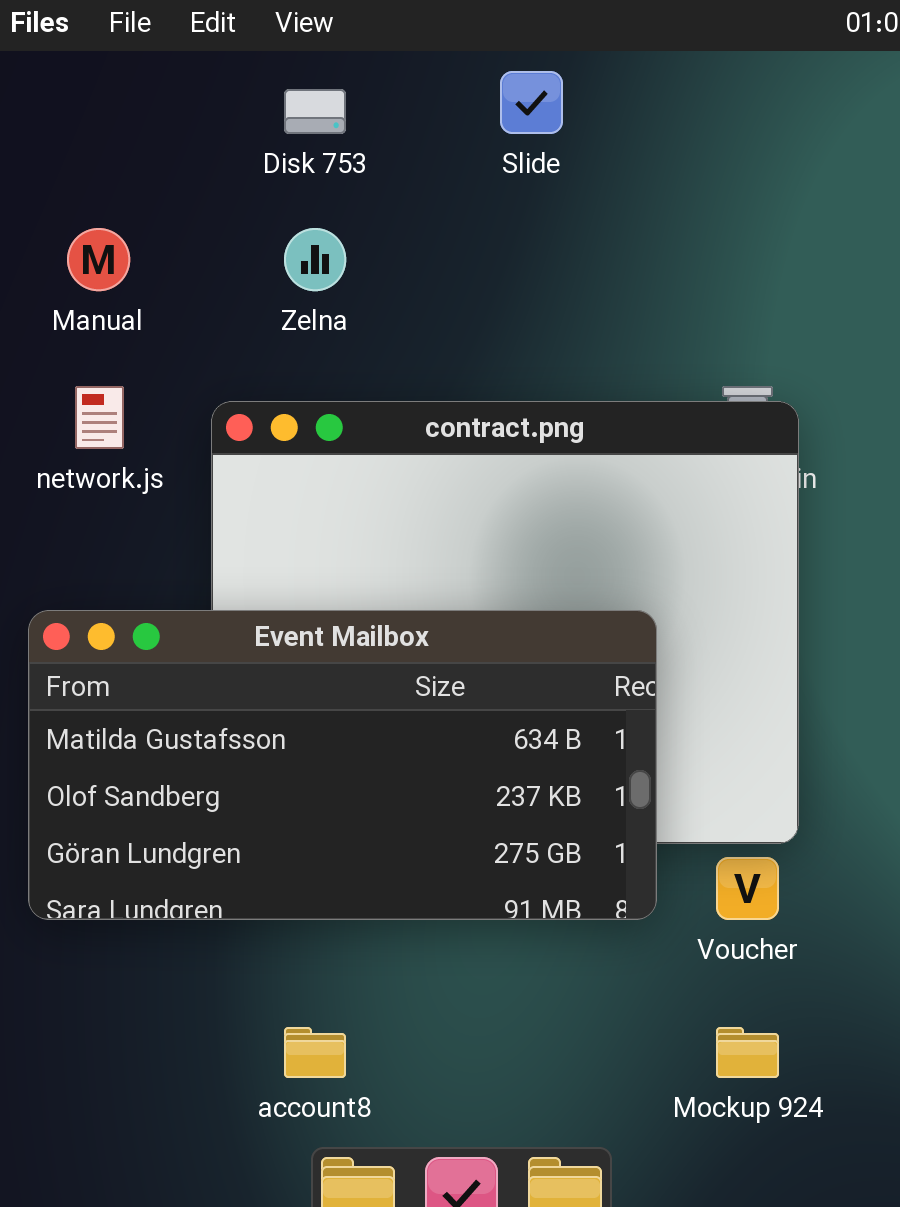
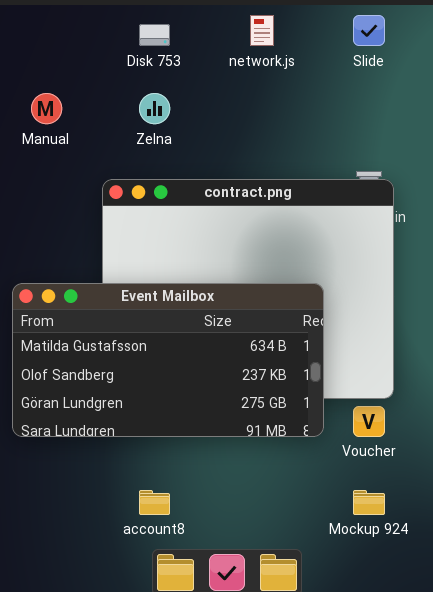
Slide: [500,71,563,134] -> [353,15,385,46], moved
network.js: [75,386,124,449] -> [250,15,274,46], moved

